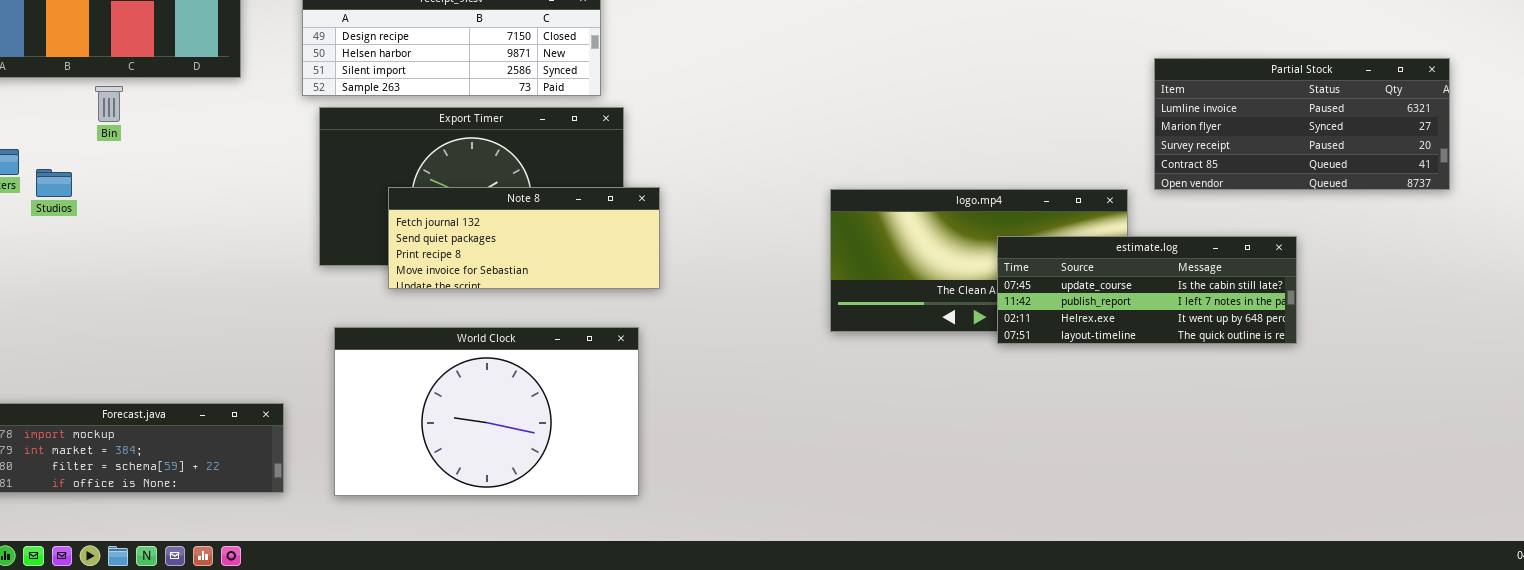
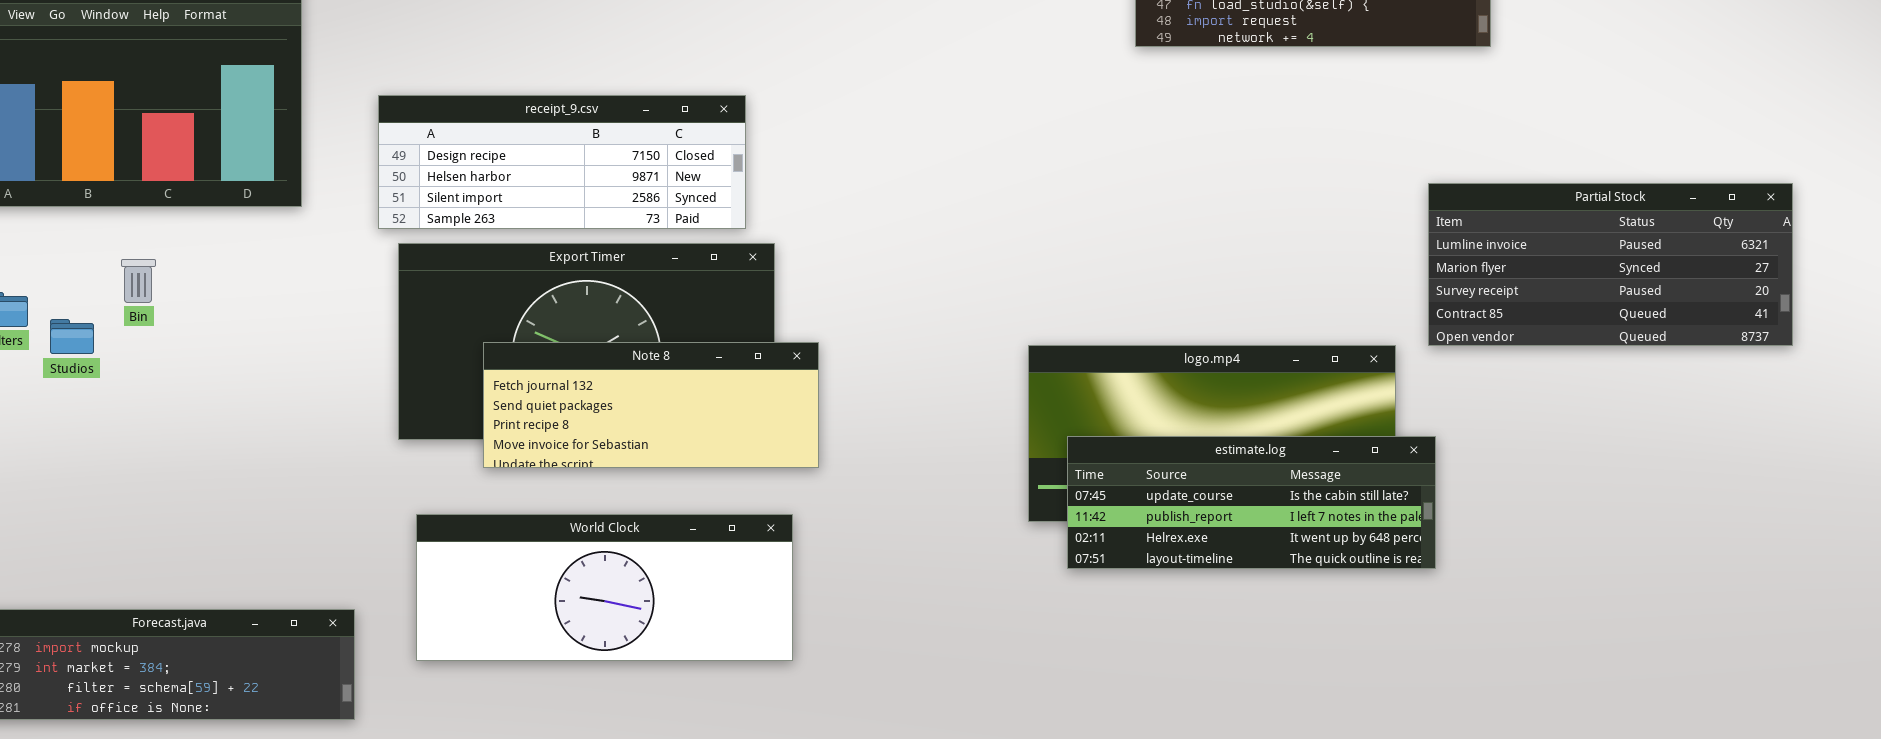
Bin: [95,86,123,122] -> [121,259,156,303], moved
estimate.log: [997,236,1297,344] -> [1067,436,1436,569], moved
World Clock: [334,327,639,496] -> [416,514,793,661], resized

